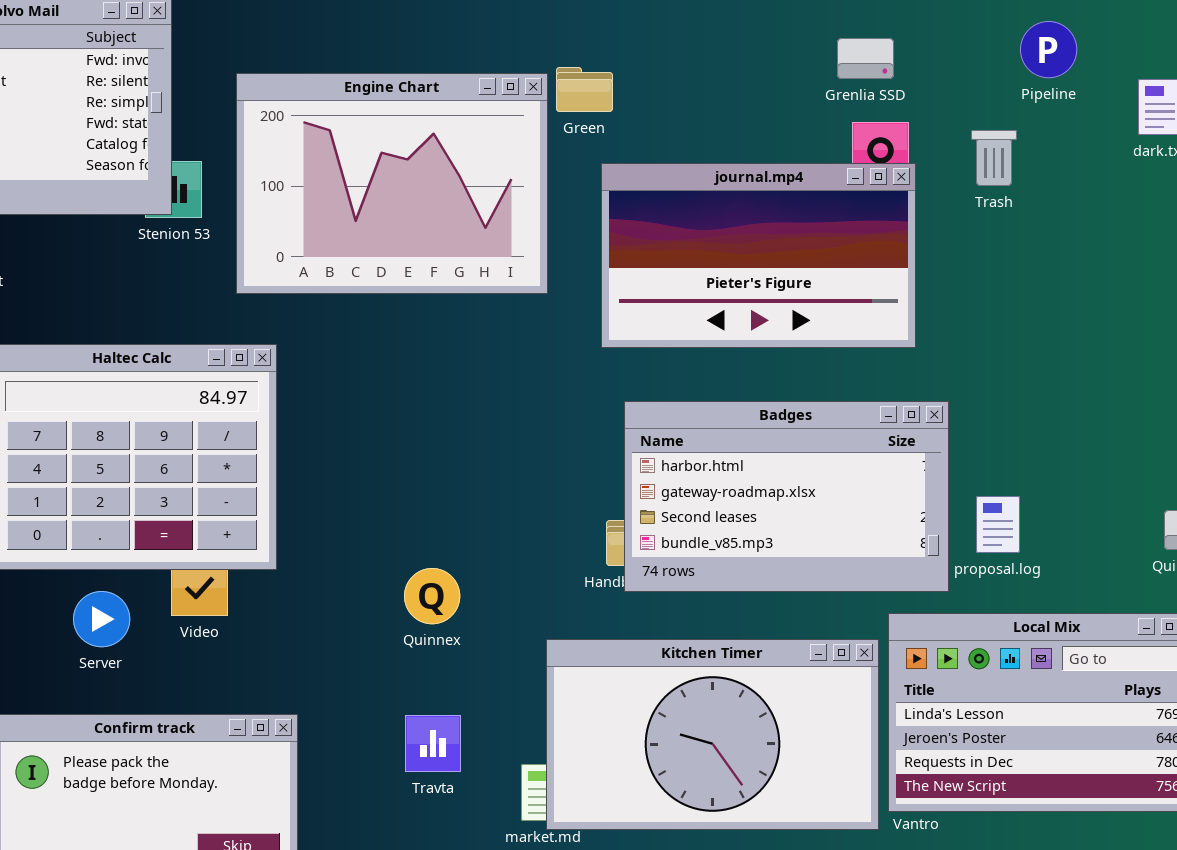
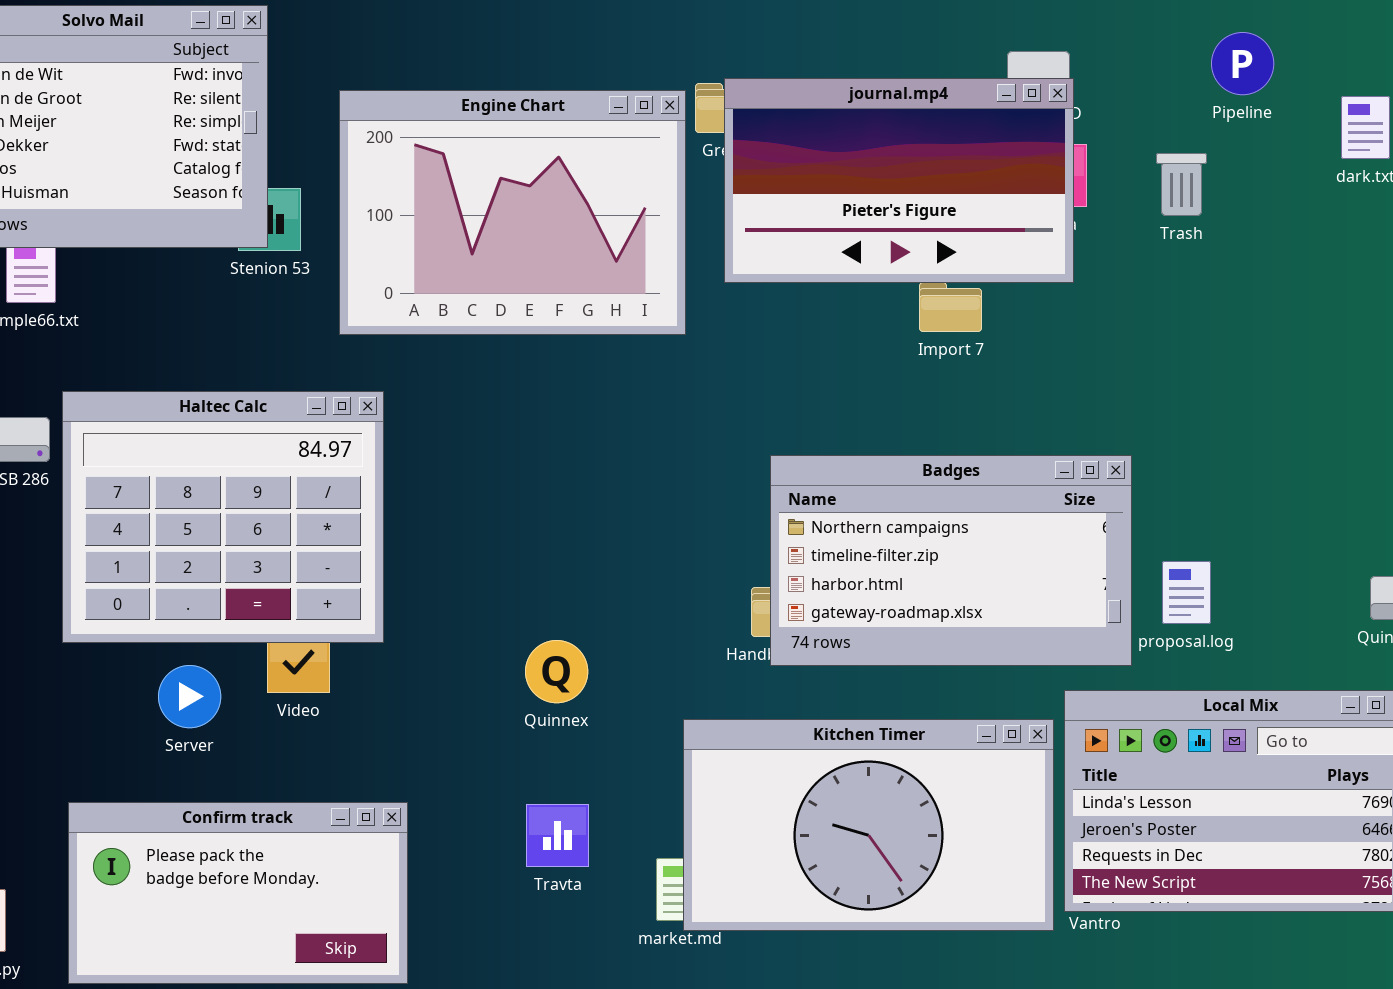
journal.mp4: [601,163,916,348] -> [724,78,1074,283], moved
Badges: [624,401,949,592] -> [770,455,1132,666], scrolled up 2 rows

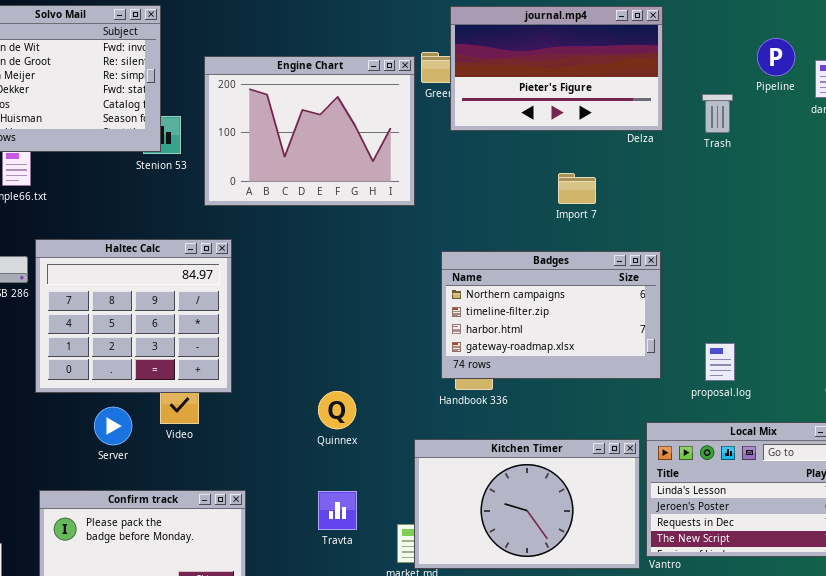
Pipeline: [1211,32,1274,95] -> [757,38,795,76], moved
journal.mp4: [724,78,1074,283] -> [450,6,663,131], moved
Badges: [770,455,1132,666] -> [441,251,661,379], moved

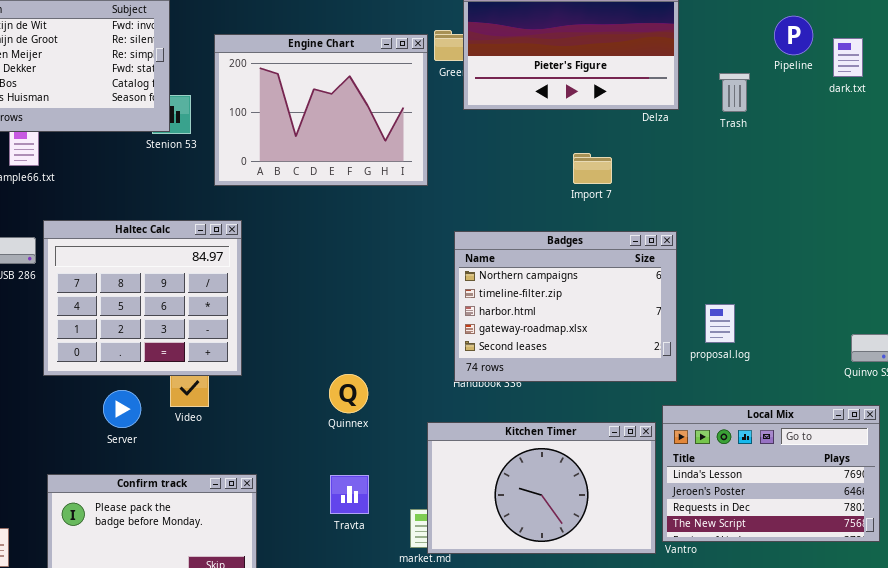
Badges: [441,251,661,379] -> [454,231,677,382], resized
proposal.log: [705,343,735,381] -> [705,304,735,343], moved

